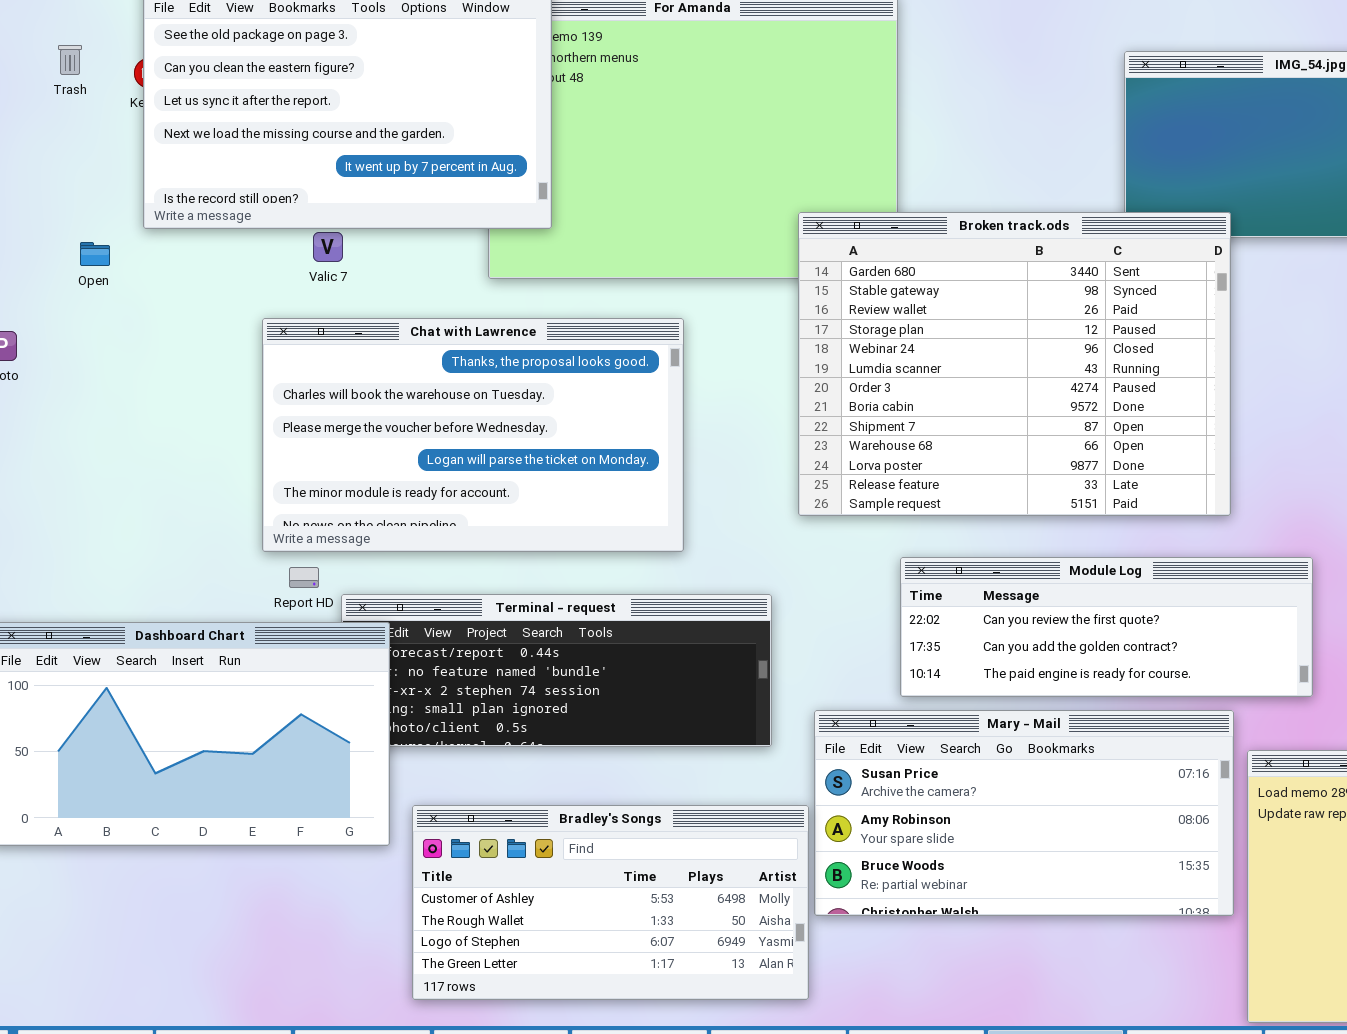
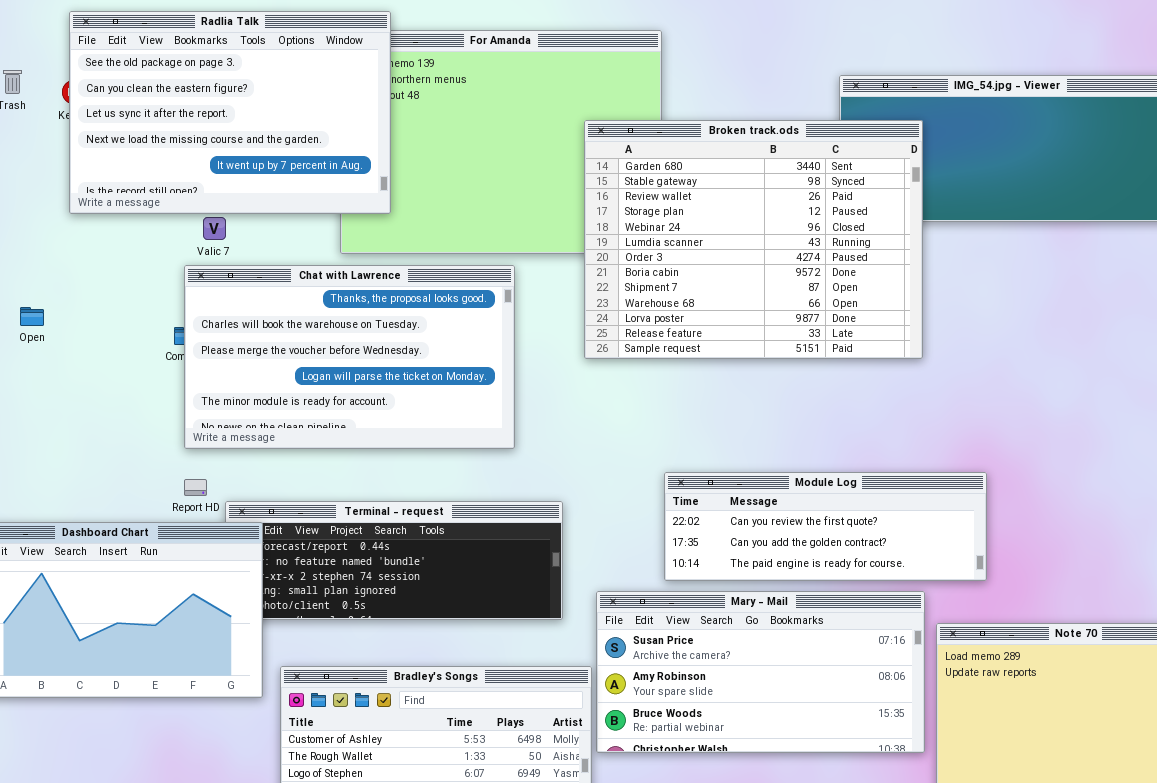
Broken track.ods: [798,212,1231,516] -> [584,120,923,359], moved
Open: [80,242,110,266] -> [20,307,44,326], moved
Chat with Lawrence: [262,318,684,552] -> [184,265,515,449], moved

